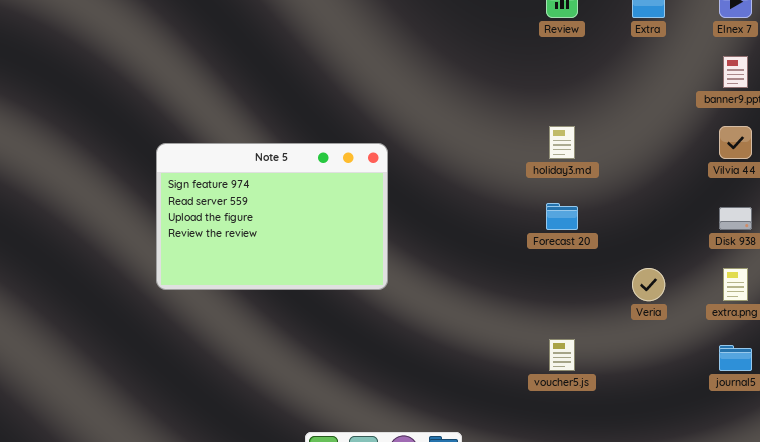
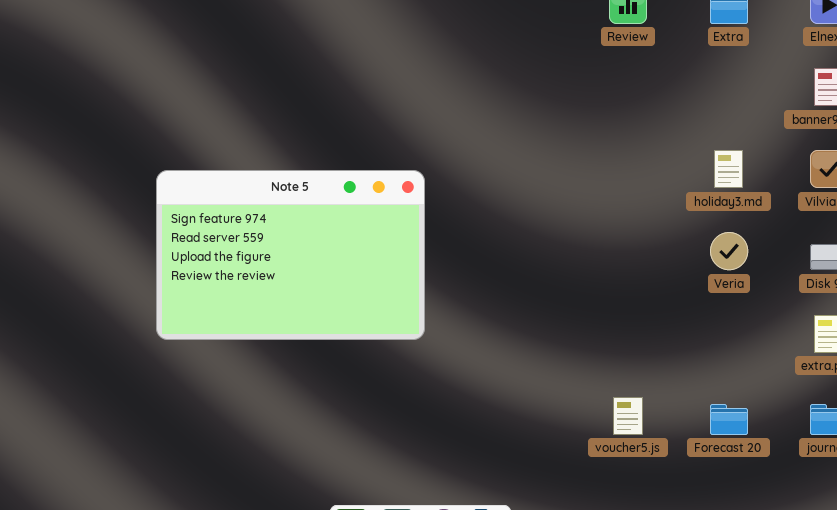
holiday3.md: [549,126,575,159] -> [714,150,743,188], moved
Forecast 20: [546,203,578,230] -> [710,404,748,435], moved
Veria: [632,268,665,301] -> [710,232,748,270], moved

